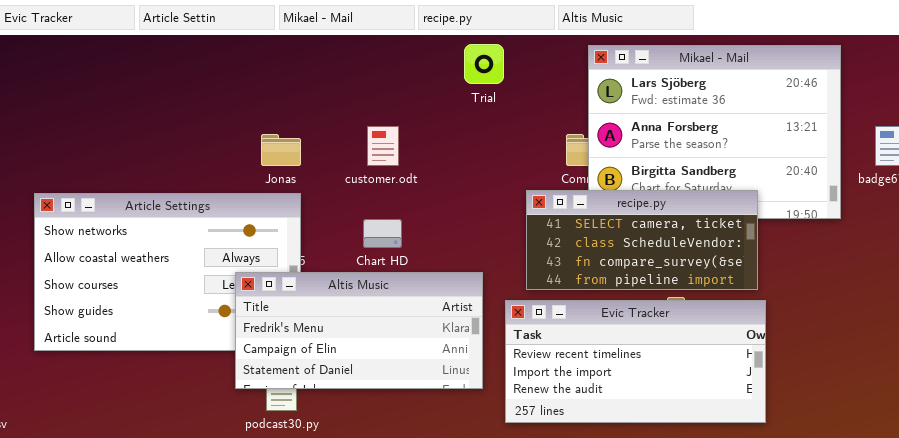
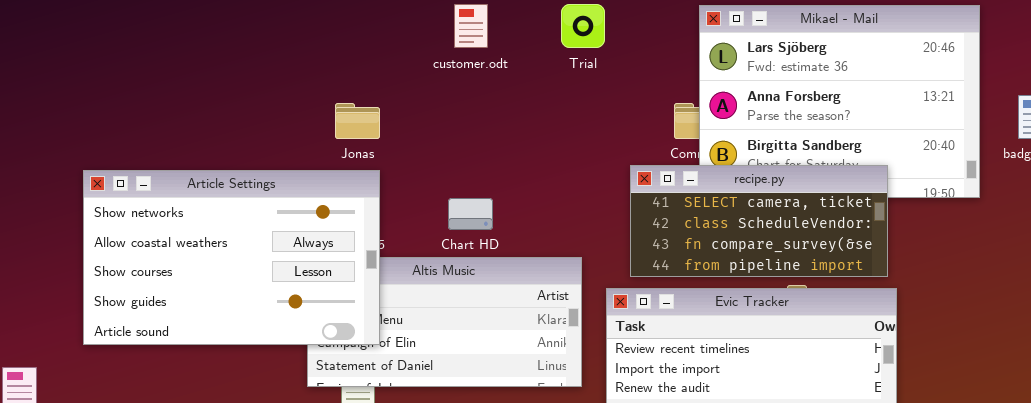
customer.odt: [367,126,399,166] -> [454,4,488,48], moved
Article Settings: [34,193,301,351] -> [83,170,380,345], raised

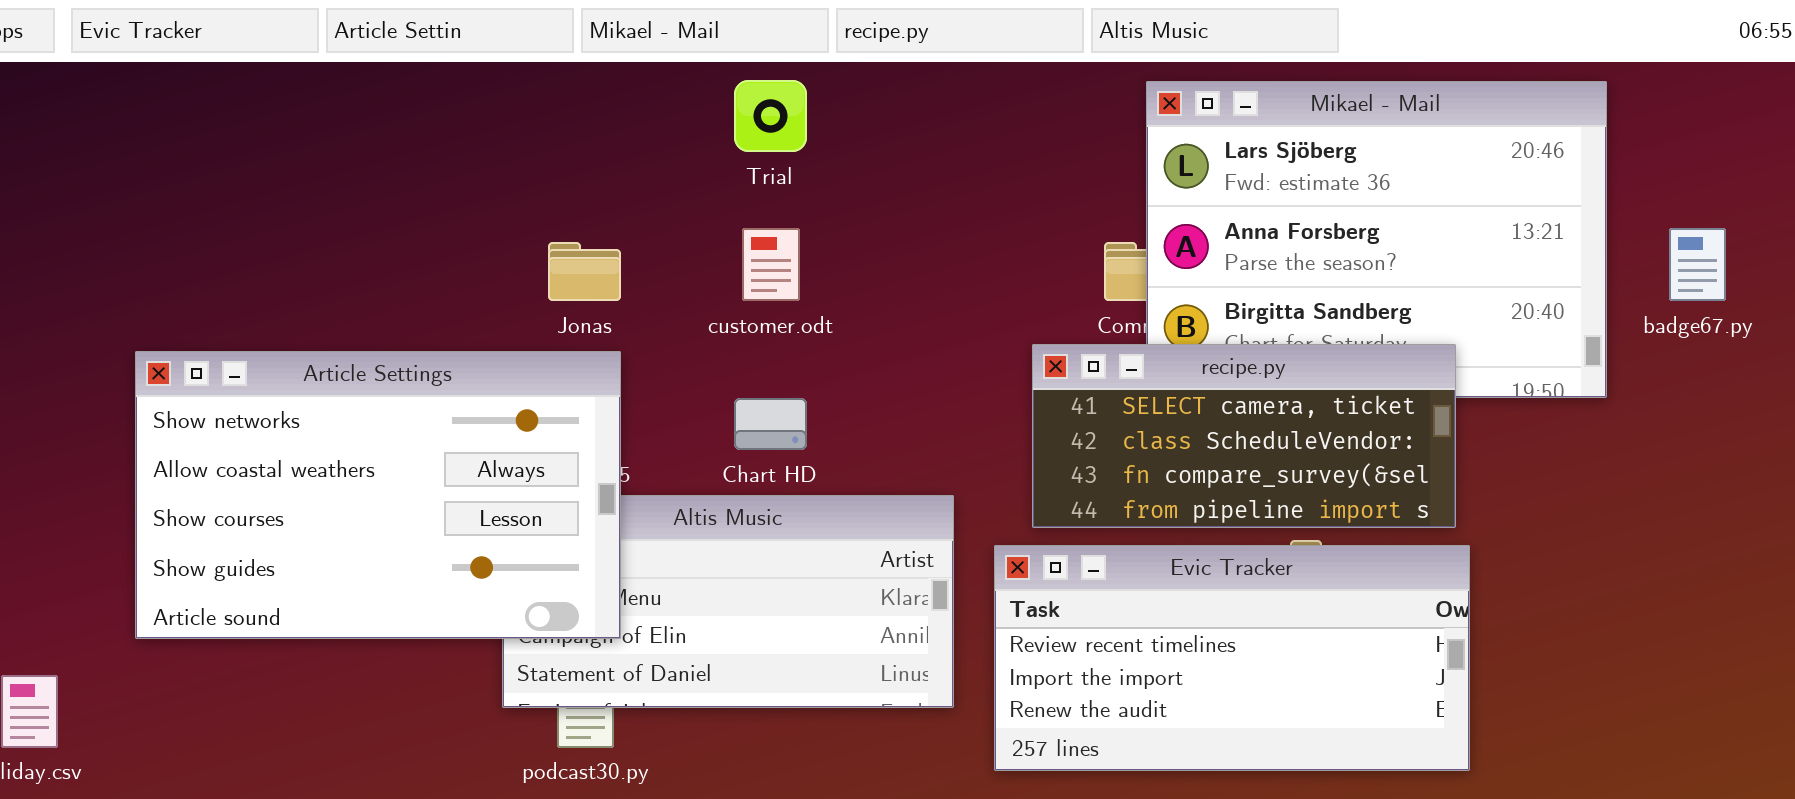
customer.odt: [454,4,488,48] -> [742,228,800,301], moved
Trial: [561,4,605,48] -> [734,80,807,152], moved

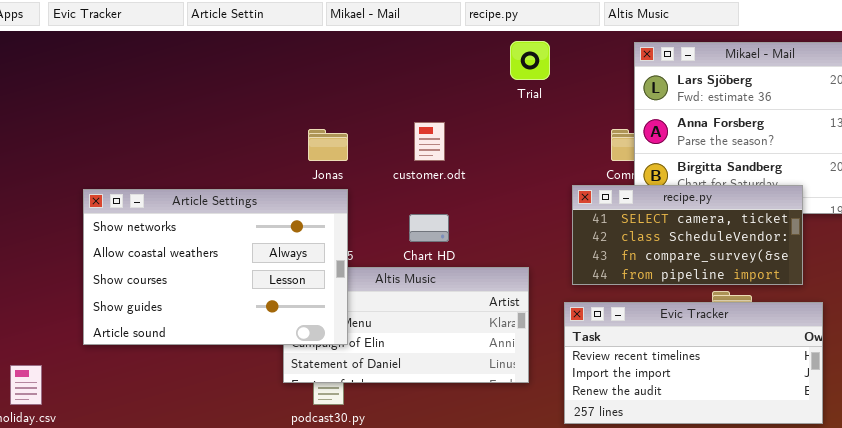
Trial: [734,80,807,152] -> [510,41,550,80], moved
Evic Tracker: [994,545,1470,771] -> [564,302,823,424], moved

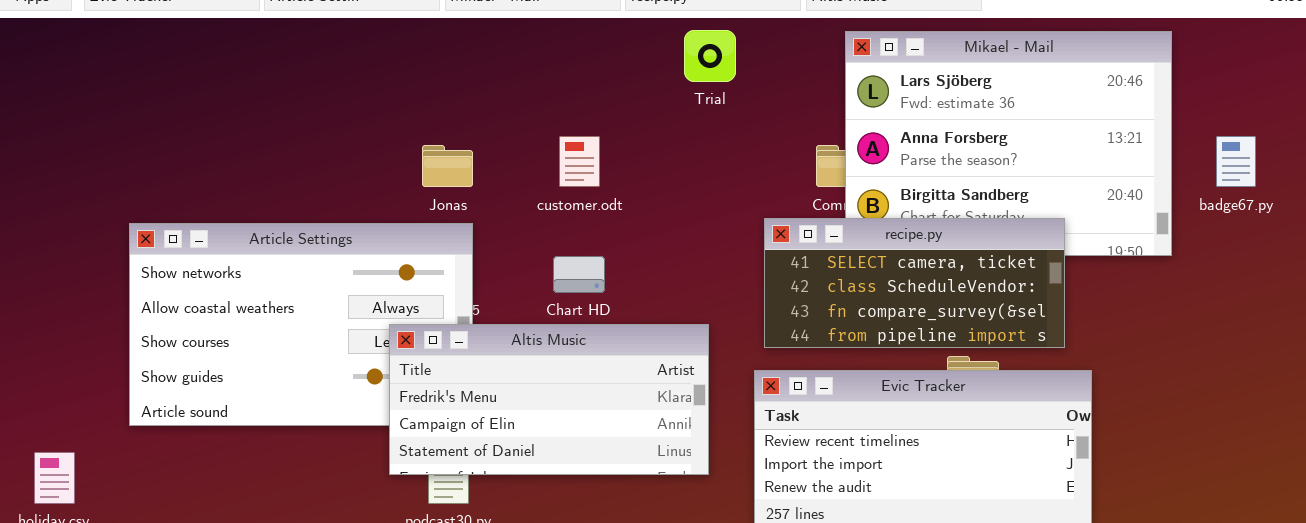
Altis Music: [283,267,529,383] -> [389,324,709,475], raised

